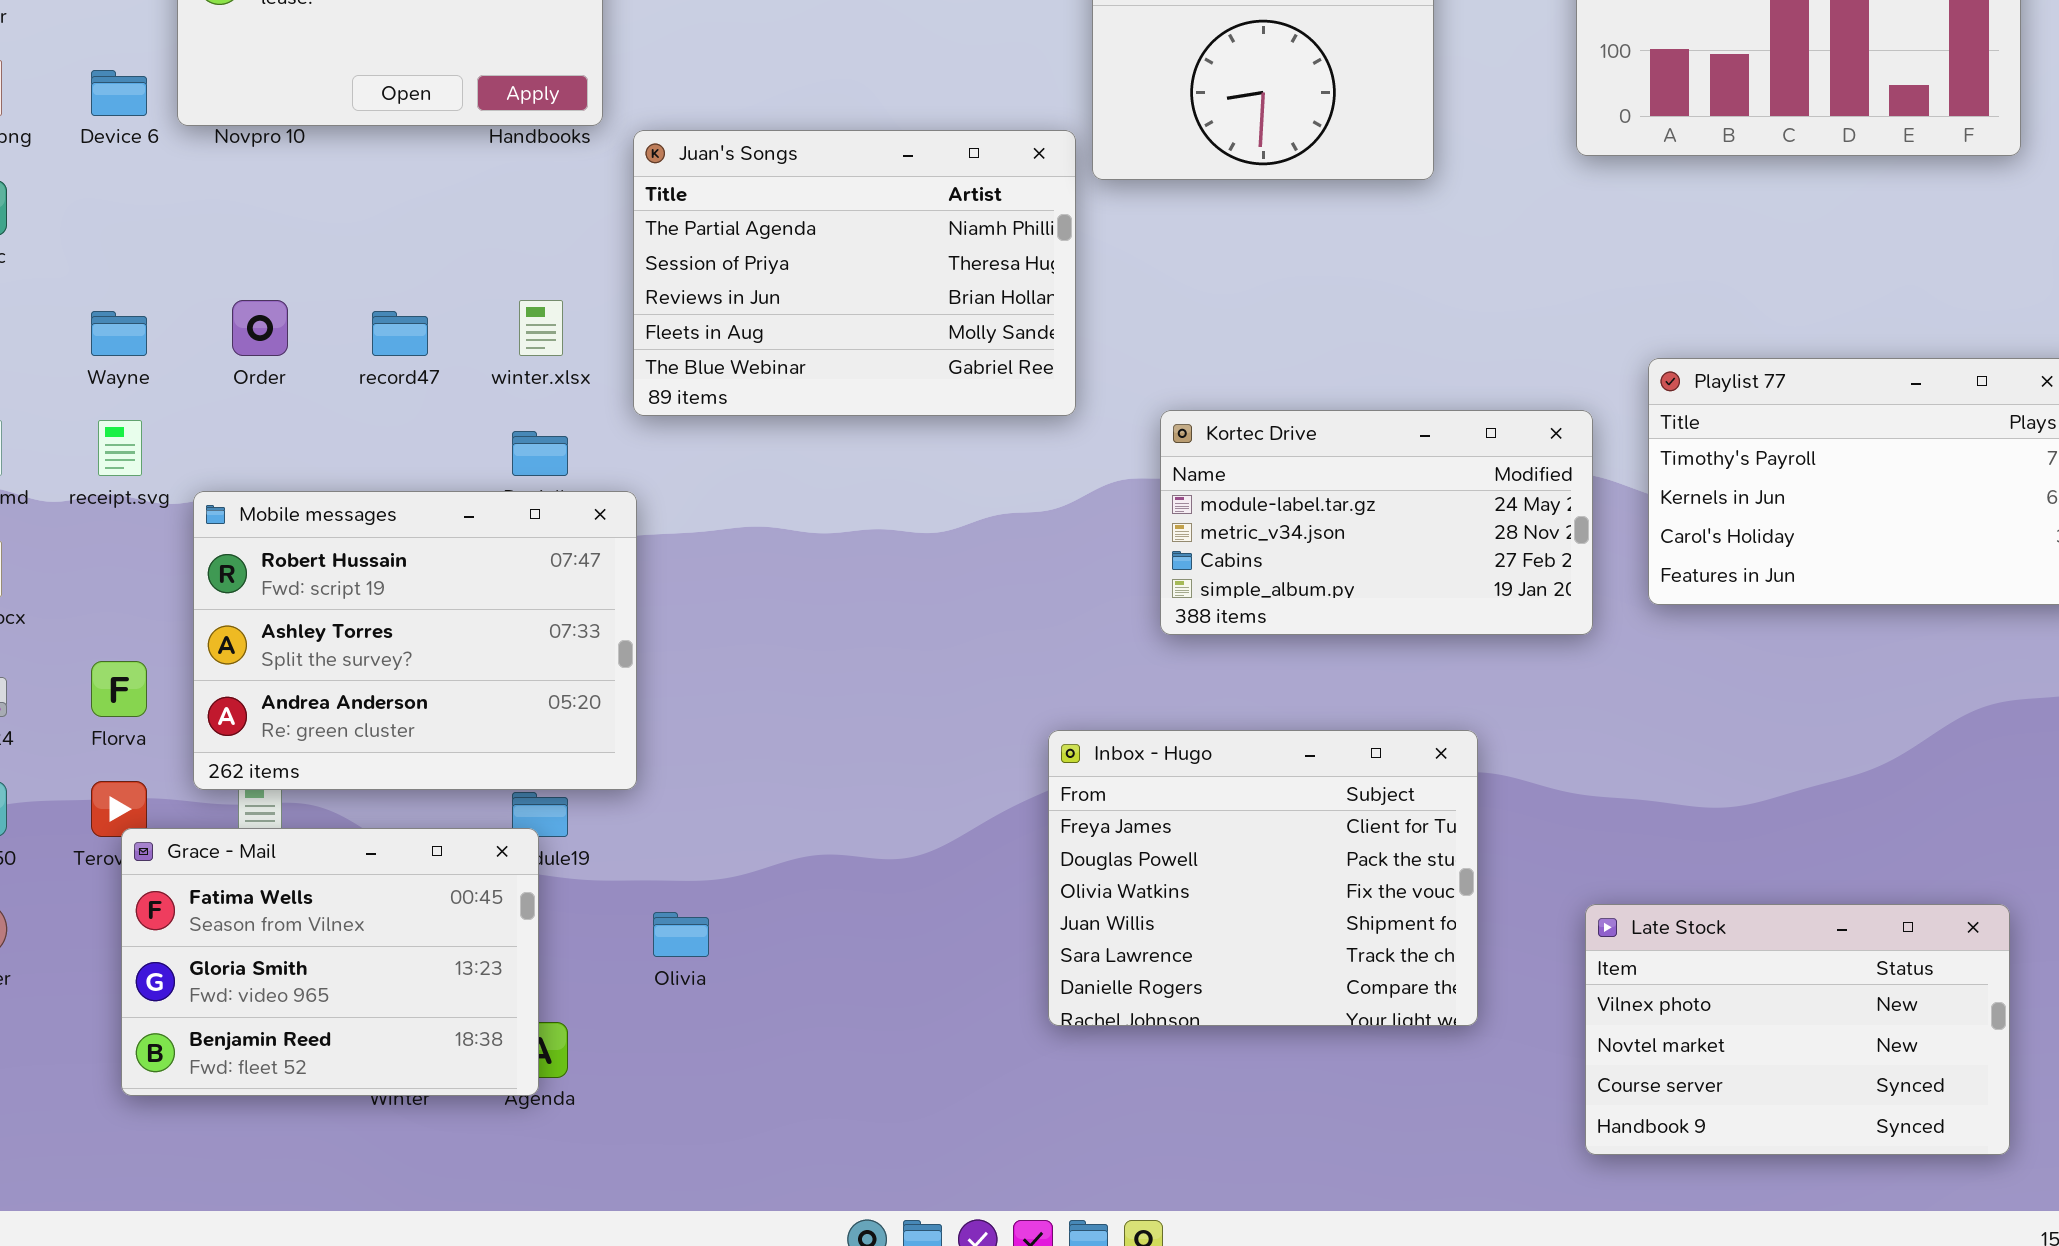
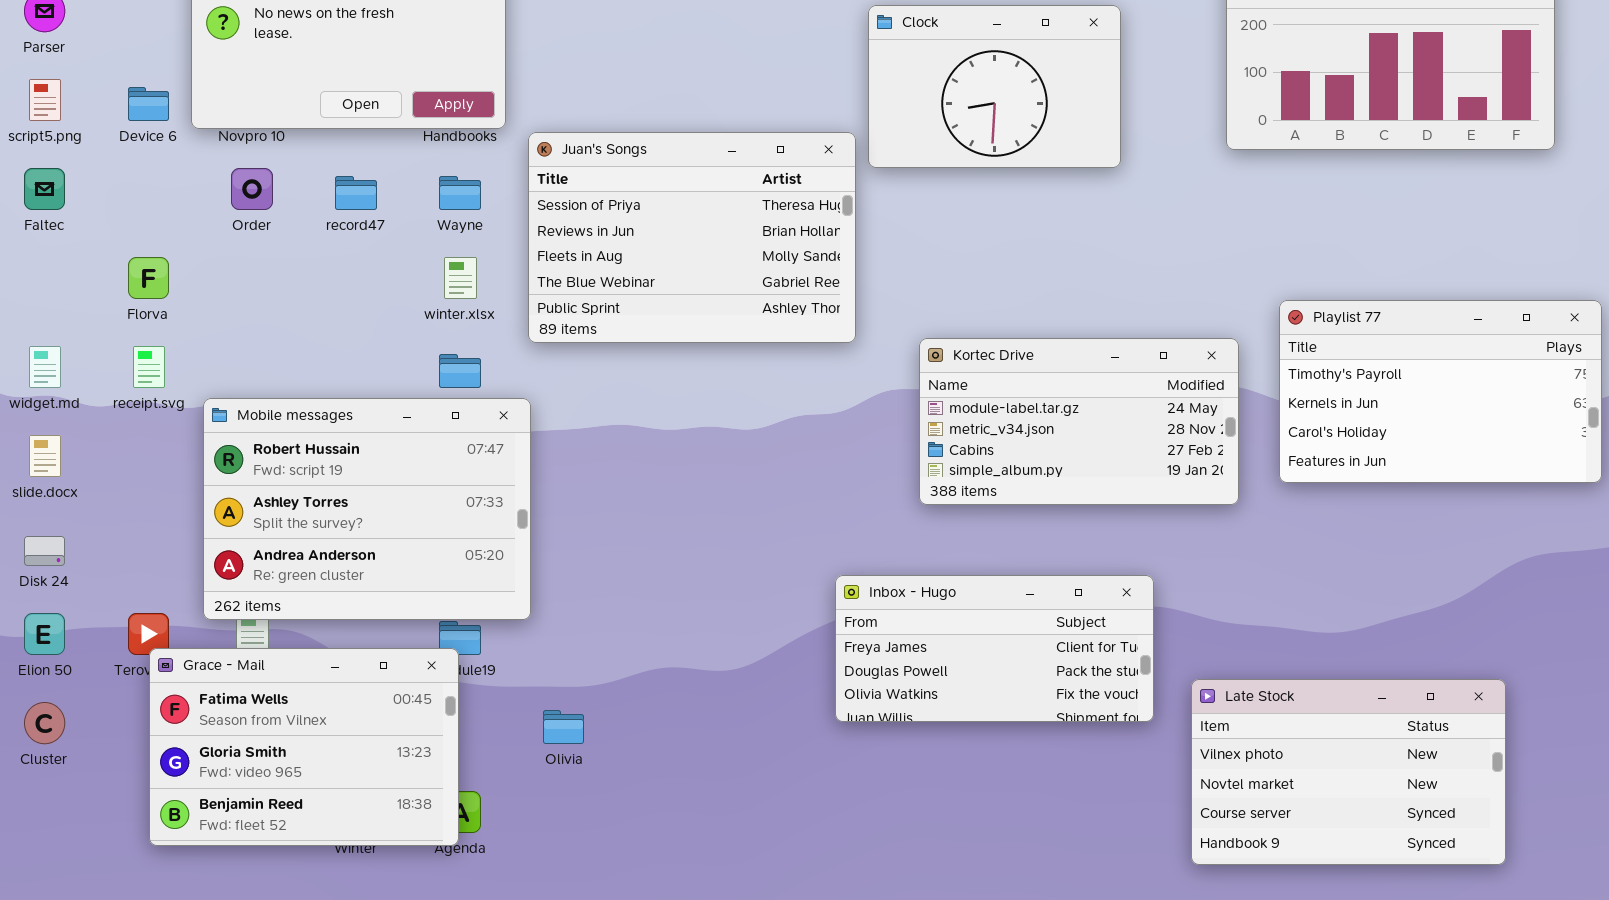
Juan's Songs: [633,130,1076,416] -> [528,132,856,343], scrolled down 1 row
Order: [232,300,288,356] -> [231,168,273,210], moved
Wayne: [91,311,147,356] -> [439,176,481,210], moved
record47: [372,311,428,356] -> [335,176,377,210], moved
Florva: [91,661,147,717] -> [128,257,169,299], moved
Inbox - Hugo: [1048,730,1478,1026] -> [835,575,1154,722], resized
Late Stock: [1585,904,2010,1155] -> [1191,679,1506,865], moved

